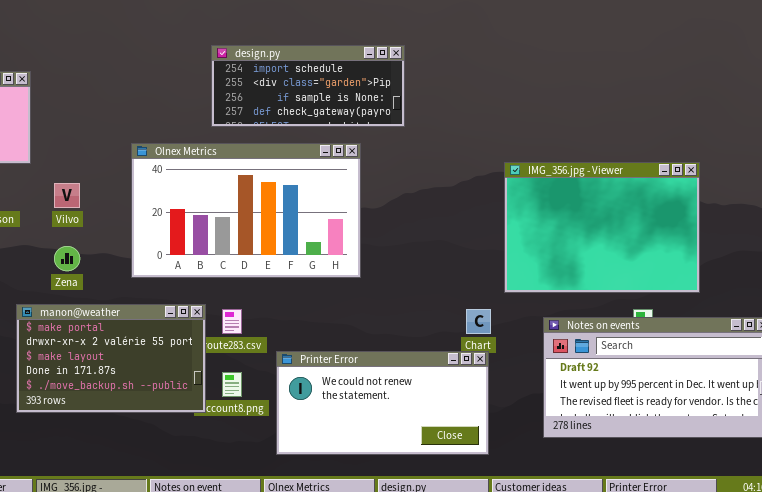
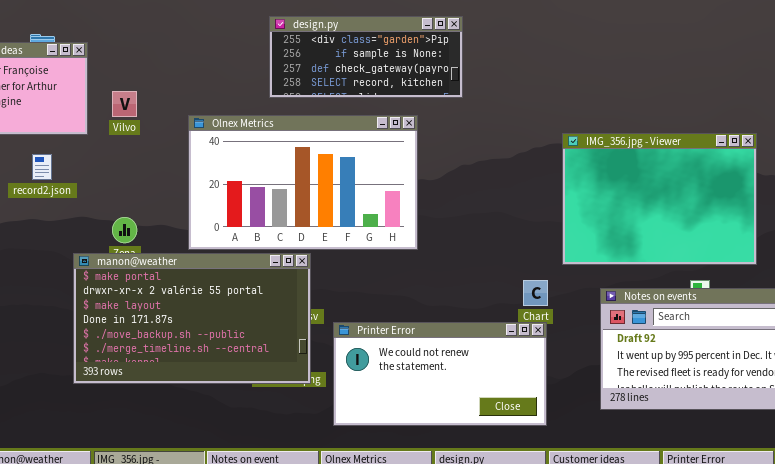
design.py: [211,45,405,127] -> [269,16,463,98], scrolled down 1 row
Vilvo: [54,183,80,208] -> [112,91,137,117], moved
manon@weather: [16,304,206,413] -> [73,253,311,384], resized

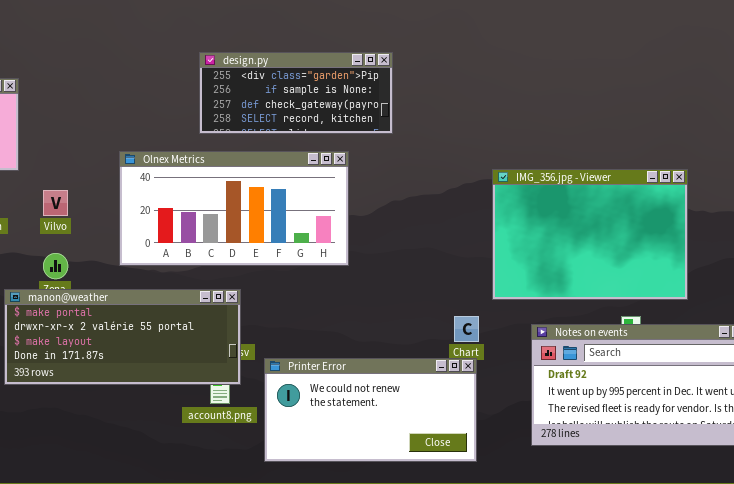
Vilvo: [112,91,137,117] -> [43,190,68,216], moved
Olnex Metrics: [188,115,418,250] -> [119,151,349,266], resized
manon@weather: [73,253,311,384] -> [4,289,241,385], resized

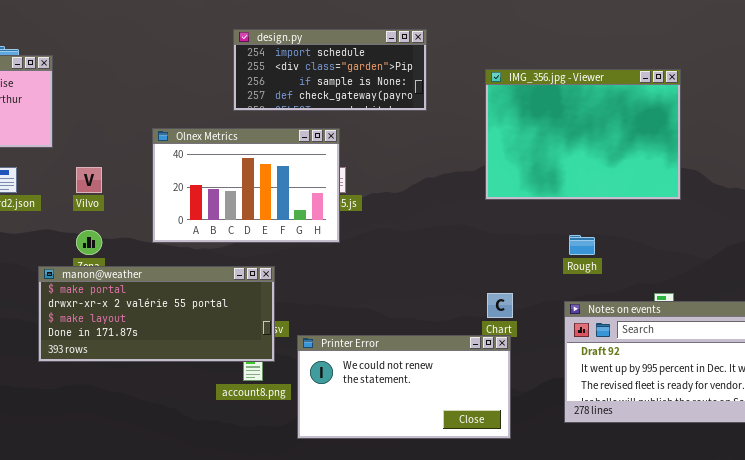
design.py: [199,52,393,134] -> [233,29,427,111], scrolled up 1 row
Olnex Metrics: [119,151,349,266] -> [152,128,340,243], resized
IMG_356.jpg - Viewer: [492,169,688,300] -> [485,69,681,200], moved

